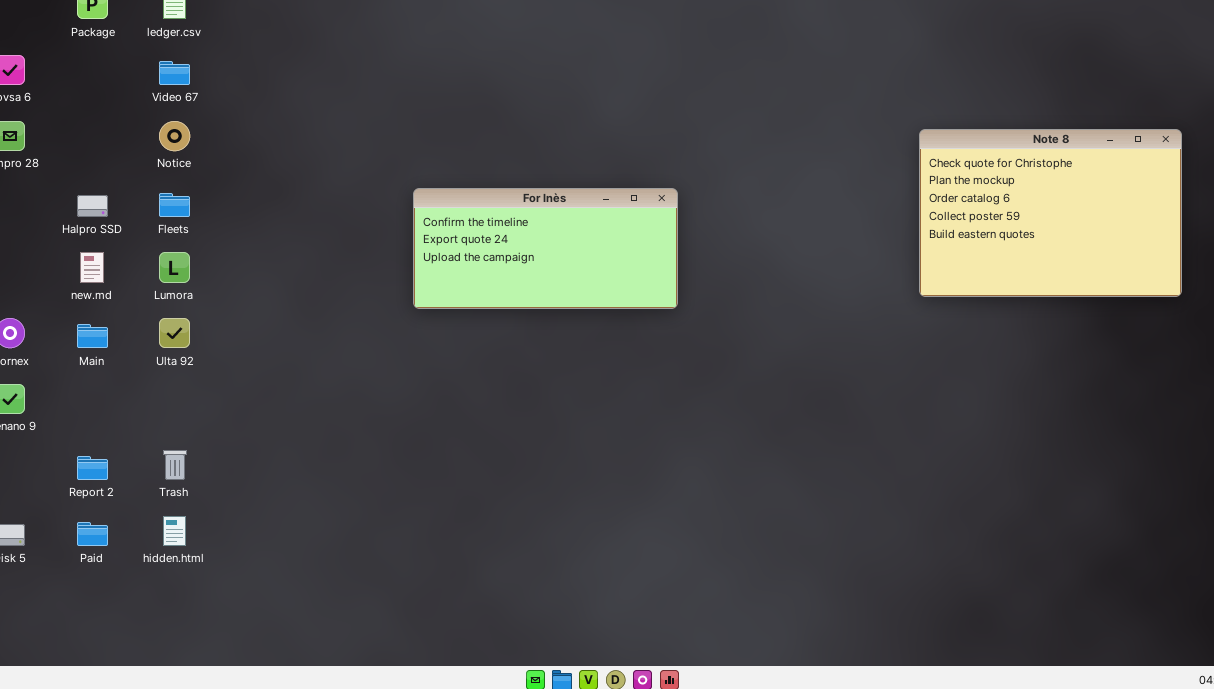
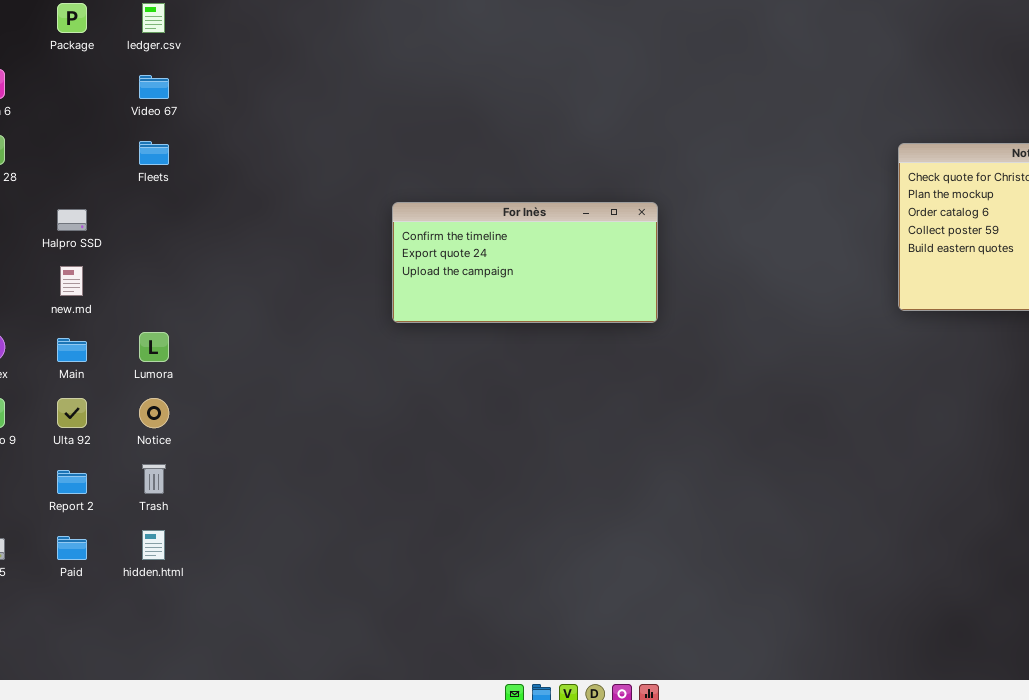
Notice: [159,121,190,151] -> [139,398,169,428], moved
Fleets: [159,193,190,217] -> [139,141,169,165], moved
Lumora: [159,252,190,283] -> [139,332,169,362], moved
Ulta 92: [159,318,190,348] -> [57,398,87,428], moved

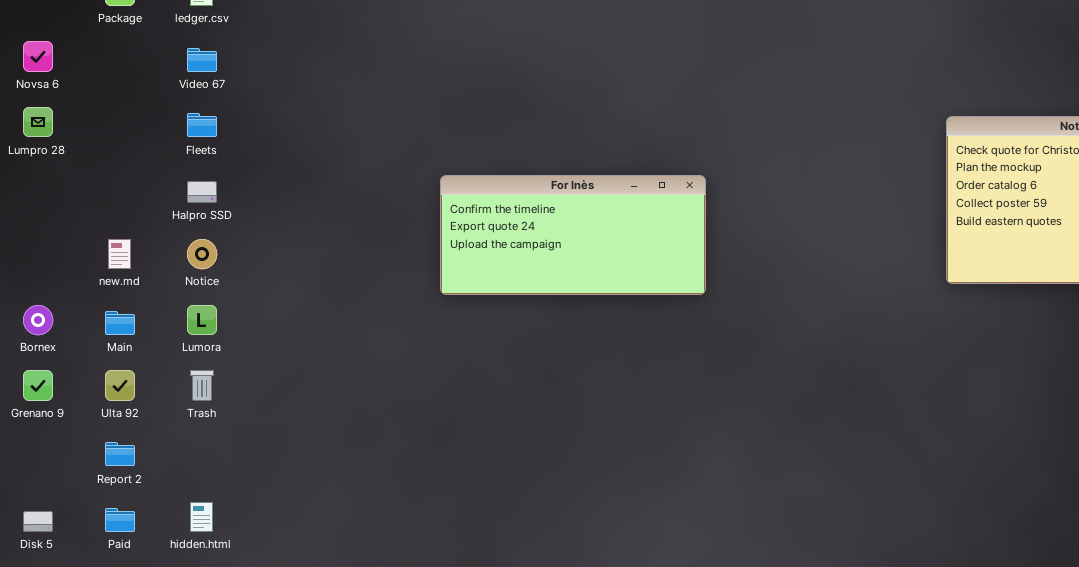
Halpro SSD: [57,209,87,231] -> [187,181,217,203], moved
Notice: [139,398,169,428] -> [187,239,217,269], moved
Trash: [142,464,166,494] -> [190,370,214,401], moved

